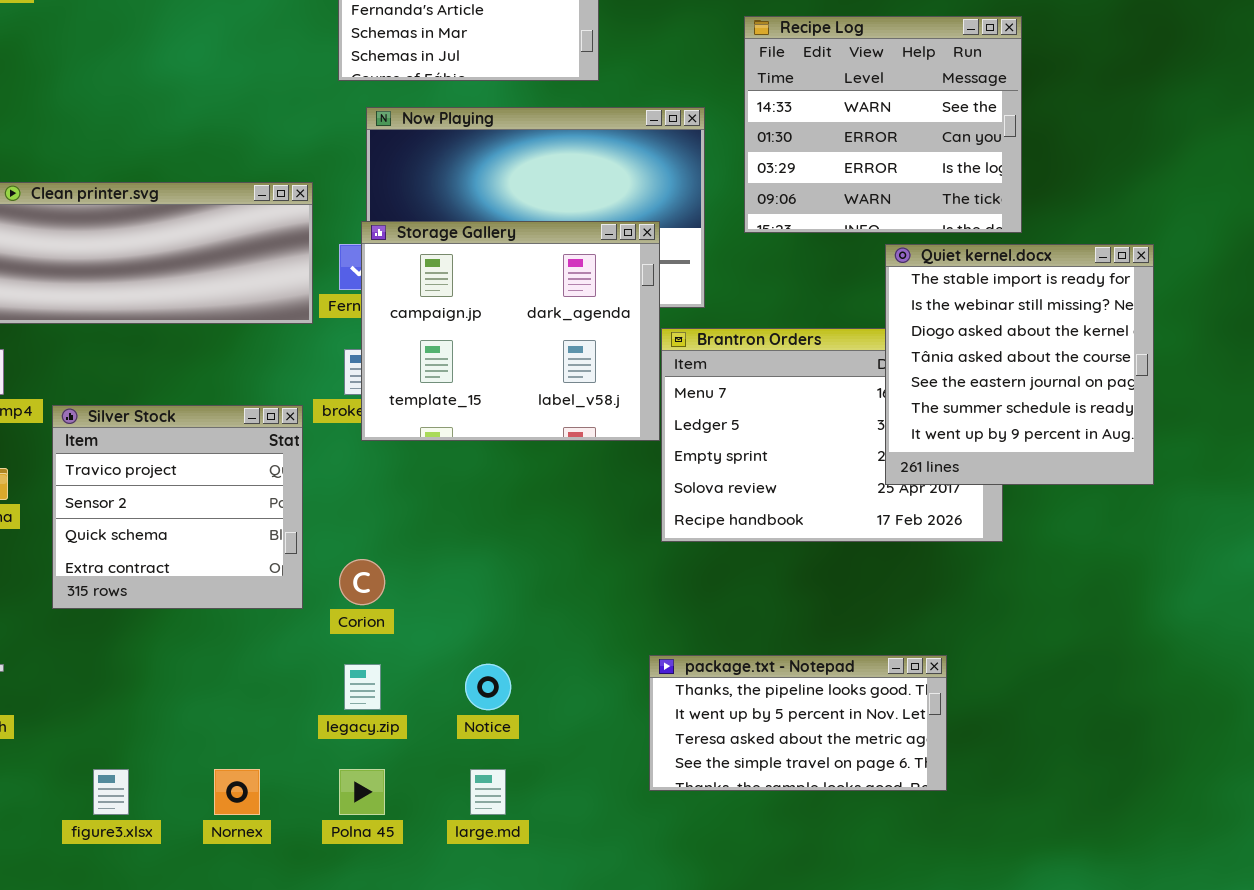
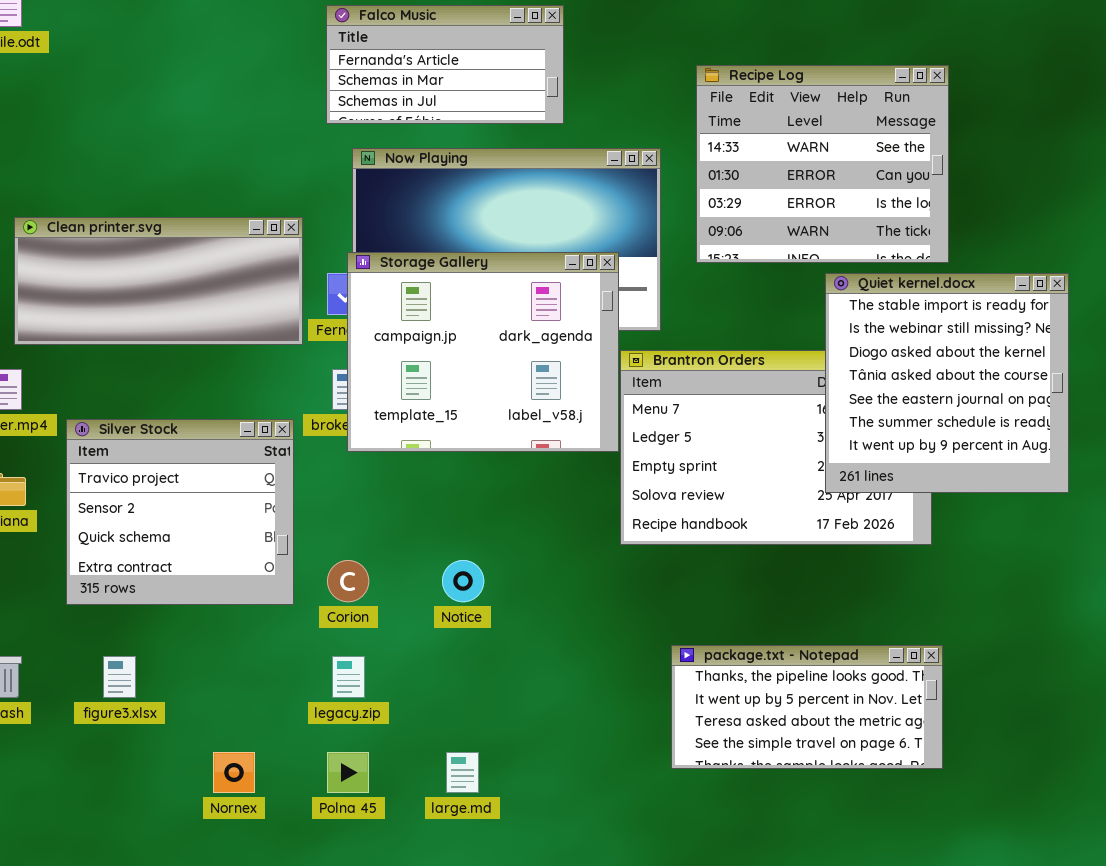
package.txt - Notepad: [649,655,947,791] -> [671,645,943,769], moved
Notice: [465,664,511,710] -> [442,560,484,602], moved
figure3.xlsx: [93,769,129,815] -> [103,656,136,698], moved

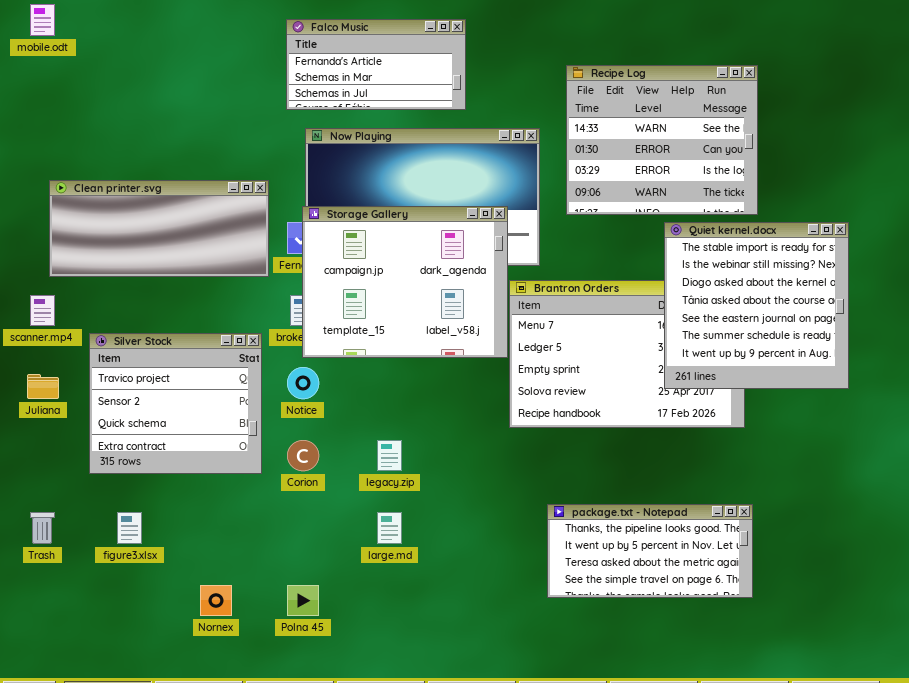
Notice: [442,560,484,602] -> [287,367,319,399], moved
legacy.zip: [332,656,365,698] -> [377,440,402,471], moved
large.md: [446,752,479,793] -> [377,512,402,544], moved

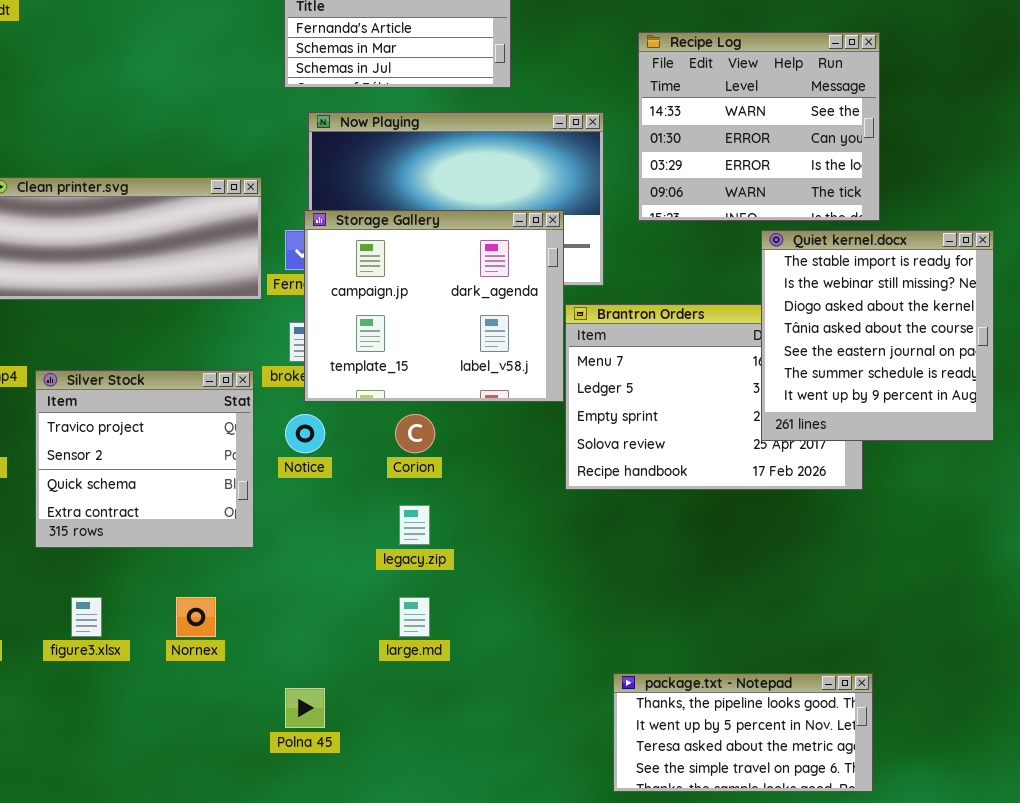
Corion: [287,440,319,471] -> [395,414,435,453], moved
package.txt - Notepad: [547,504,753,598] -> [613,673,873,792], moved
Nornex: [200,585,232,616] -> [176,597,216,637], moved

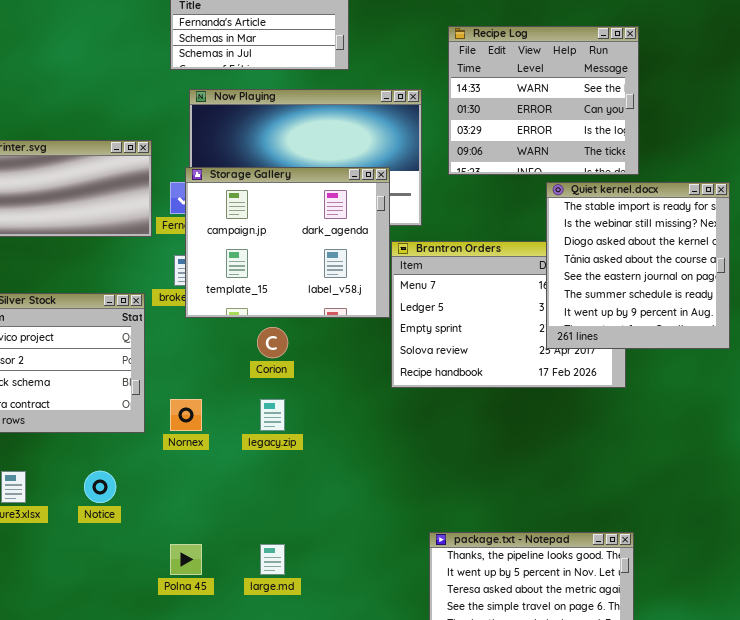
Notice: [285,414,325,453] -> [84,471,116,503], moved
Nornex: [176,597,216,637] -> [170,399,202,431], moved
large.md: [399,597,430,637] -> [260,544,285,575], moved

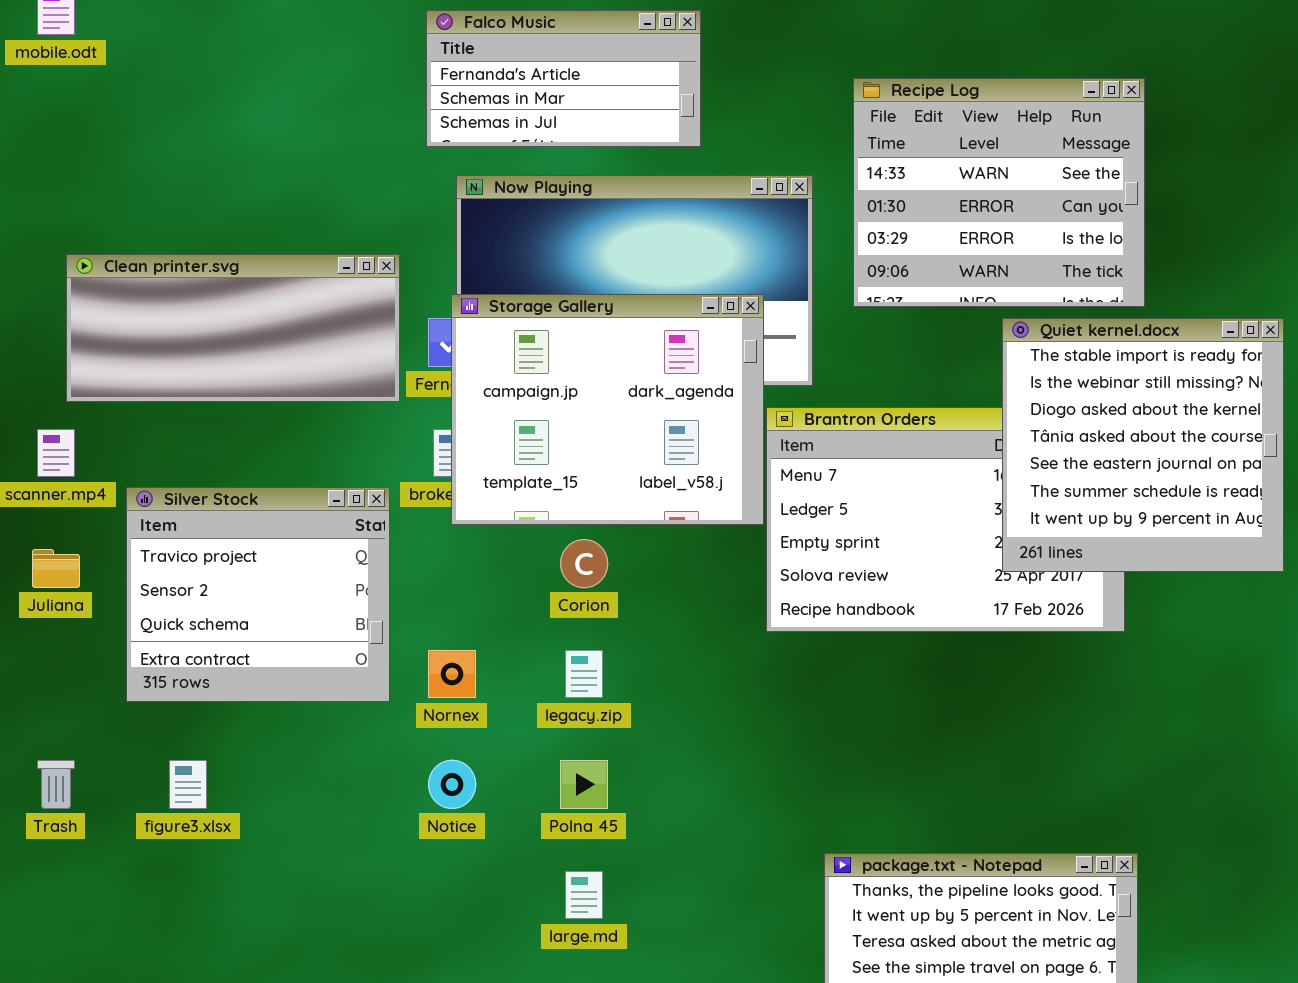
Notice: [84,471,116,503] -> [428,760,476,809], moved
Polna 45: [170,544,202,575] -> [560,760,608,809], moved

